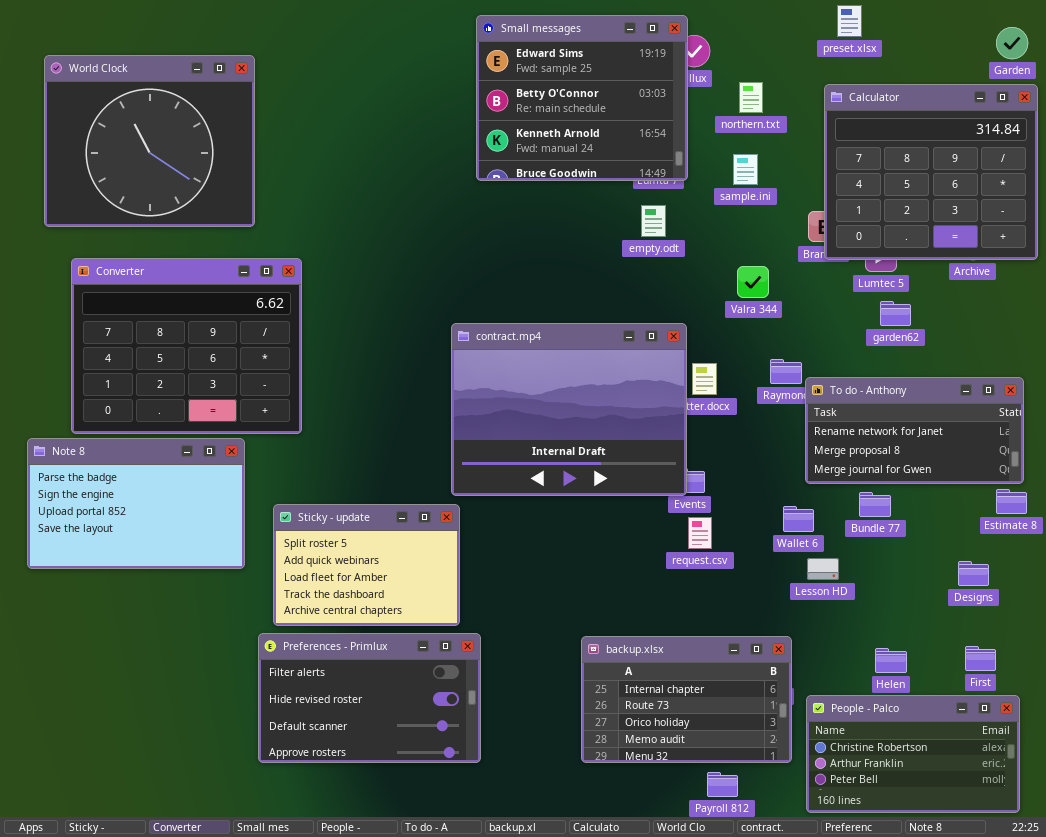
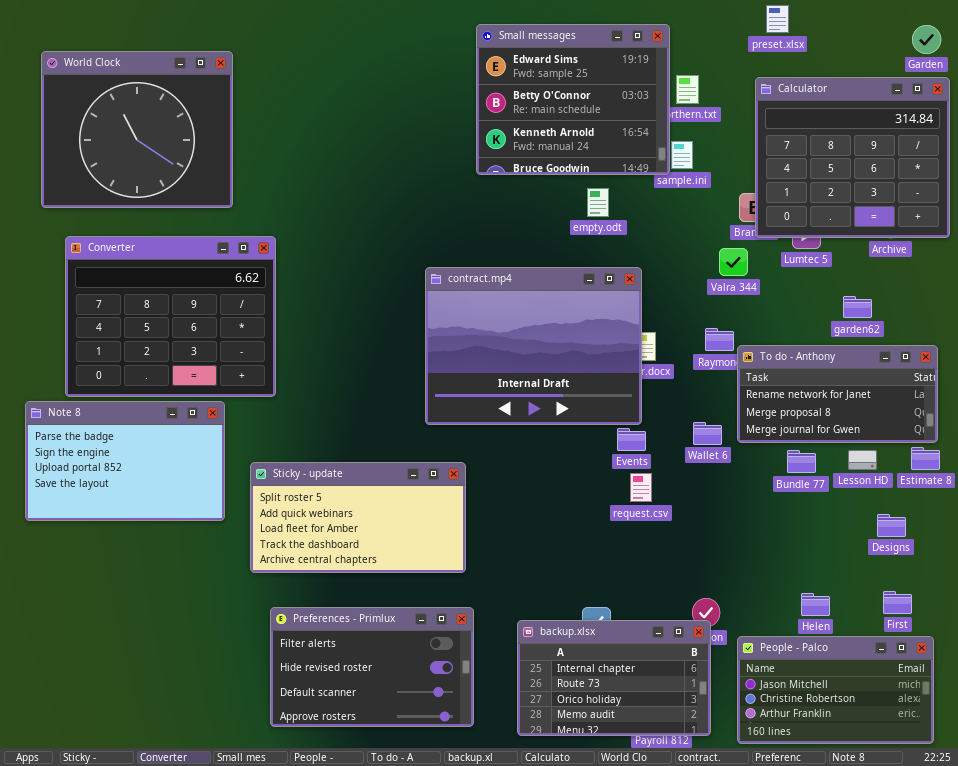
Small messages: [476,15,688,181] -> [476,24,670,175], moved
Valra 344: [737,266,769,298] -> [719,248,748,276], moved
garden62: [880,301,911,326] -> [843,296,872,318], moved
contract.mp4: [451,323,687,496] -> [425,267,642,425], moved
Sticky - update: [273,504,460,626] -> [250,462,466,573], resized
Wallet 6: [783,506,814,532] -> [693,422,722,445], moved
Lesson HD: [807,558,839,580] -> [848,450,877,470], moved
Preferences - Primlux: [258,633,481,763] -> [270,607,474,727], moved
backup.xlsx: [581,636,792,763] -> [517,620,711,736], moved
People - Palco: [806,695,1020,813] -> [737,636,934,744], scrolled up 1 row

